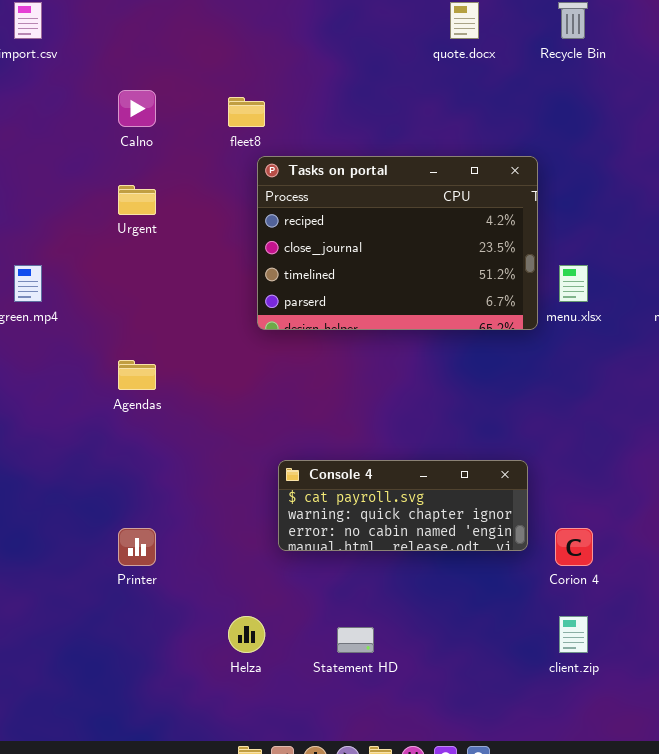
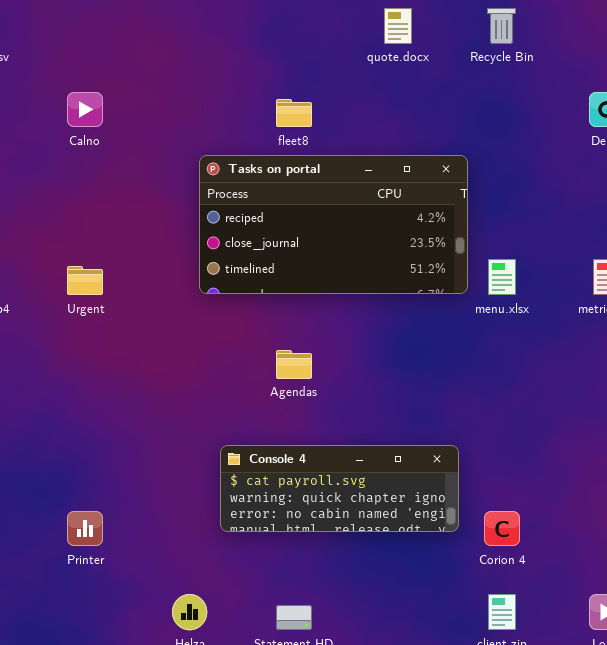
fleet8: [228,97,265,127] -> [276,99,312,127], moved
Tasks on portal: [257,156,538,330] -> [199,155,468,294], resized
Urgent: [118,185,156,215] -> [67,266,103,295], moved
Agendas: [118,360,156,390] -> [276,350,312,379], moved

